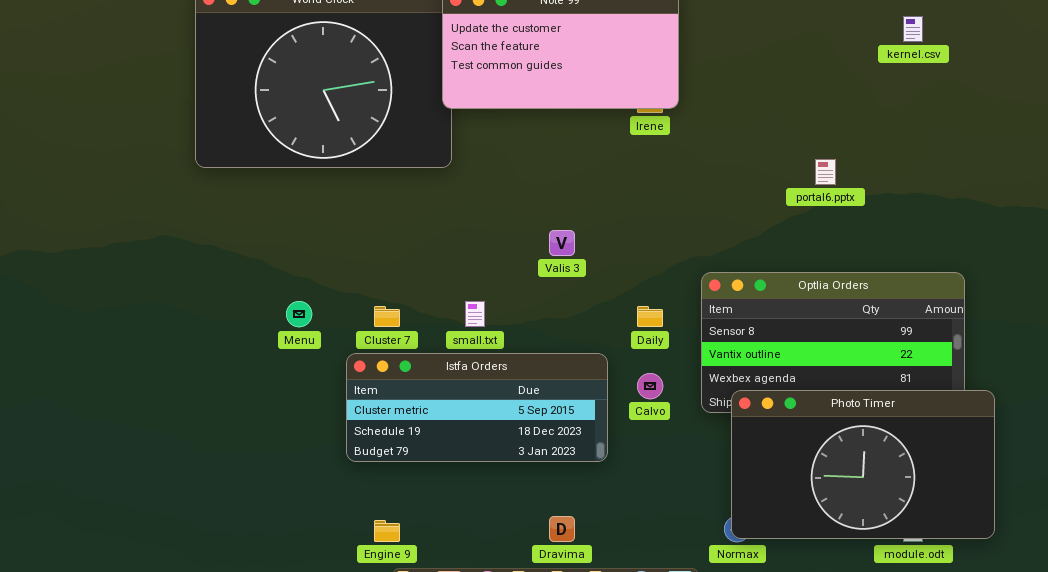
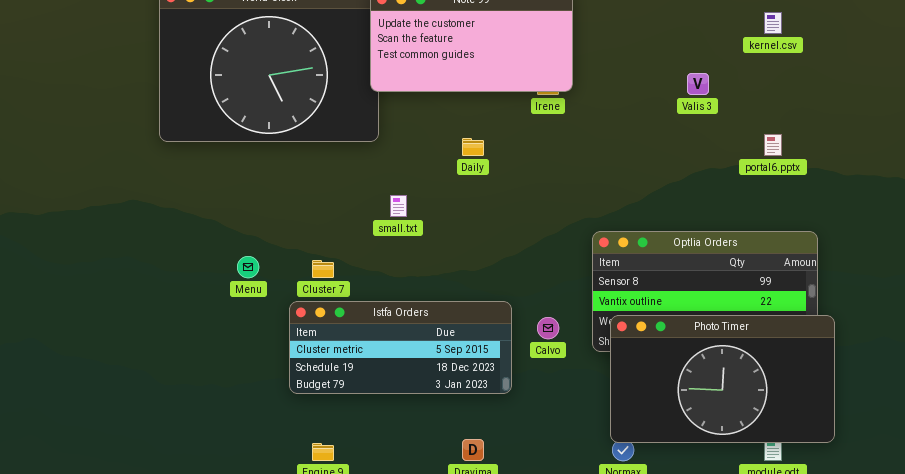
portal6.pptx: [815,159,836,185] -> [764,134,782,156], moved
Valis 3: [549,230,575,256] -> [687,73,709,95], moved
small.txt: [465,301,485,327] -> [390,195,407,217], moved
Daily: [637,306,663,327] -> [462,138,484,156], moved
Photo Timer: [731,390,995,539] -> [610,315,835,443], moved

